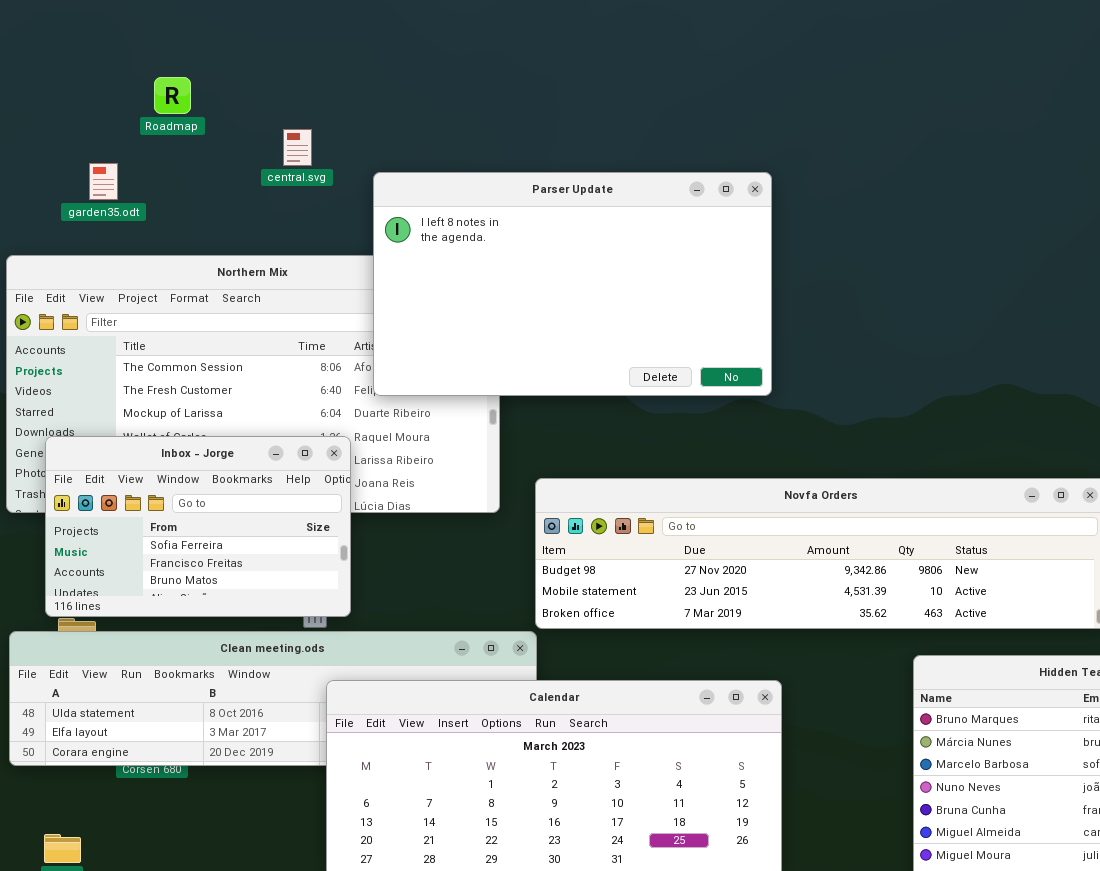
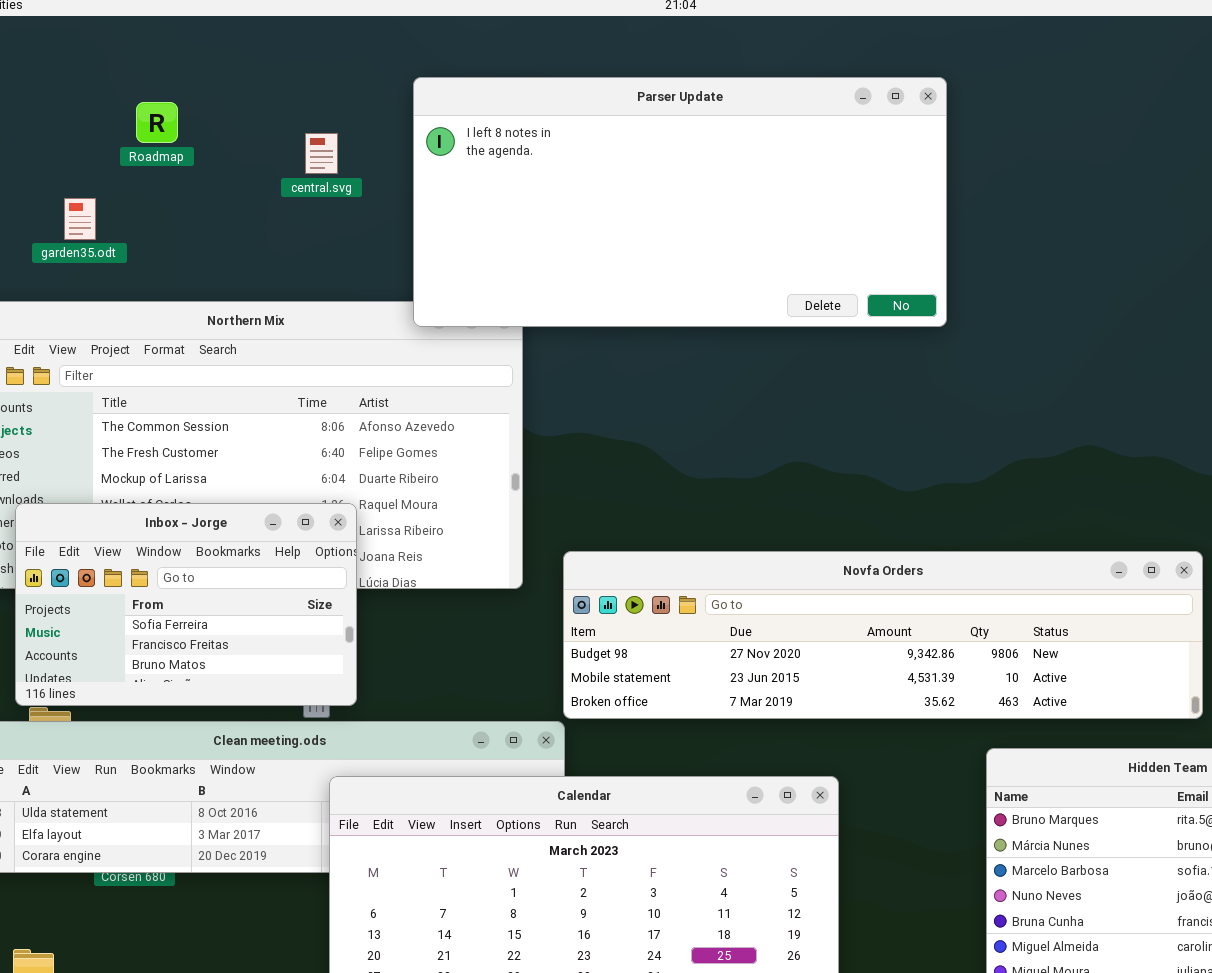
central.svg: [283,129,312,166] -> [305,133,338,174], moved
Parser Update: [373,172,772,396] -> [413,77,947,327], moved, resized

